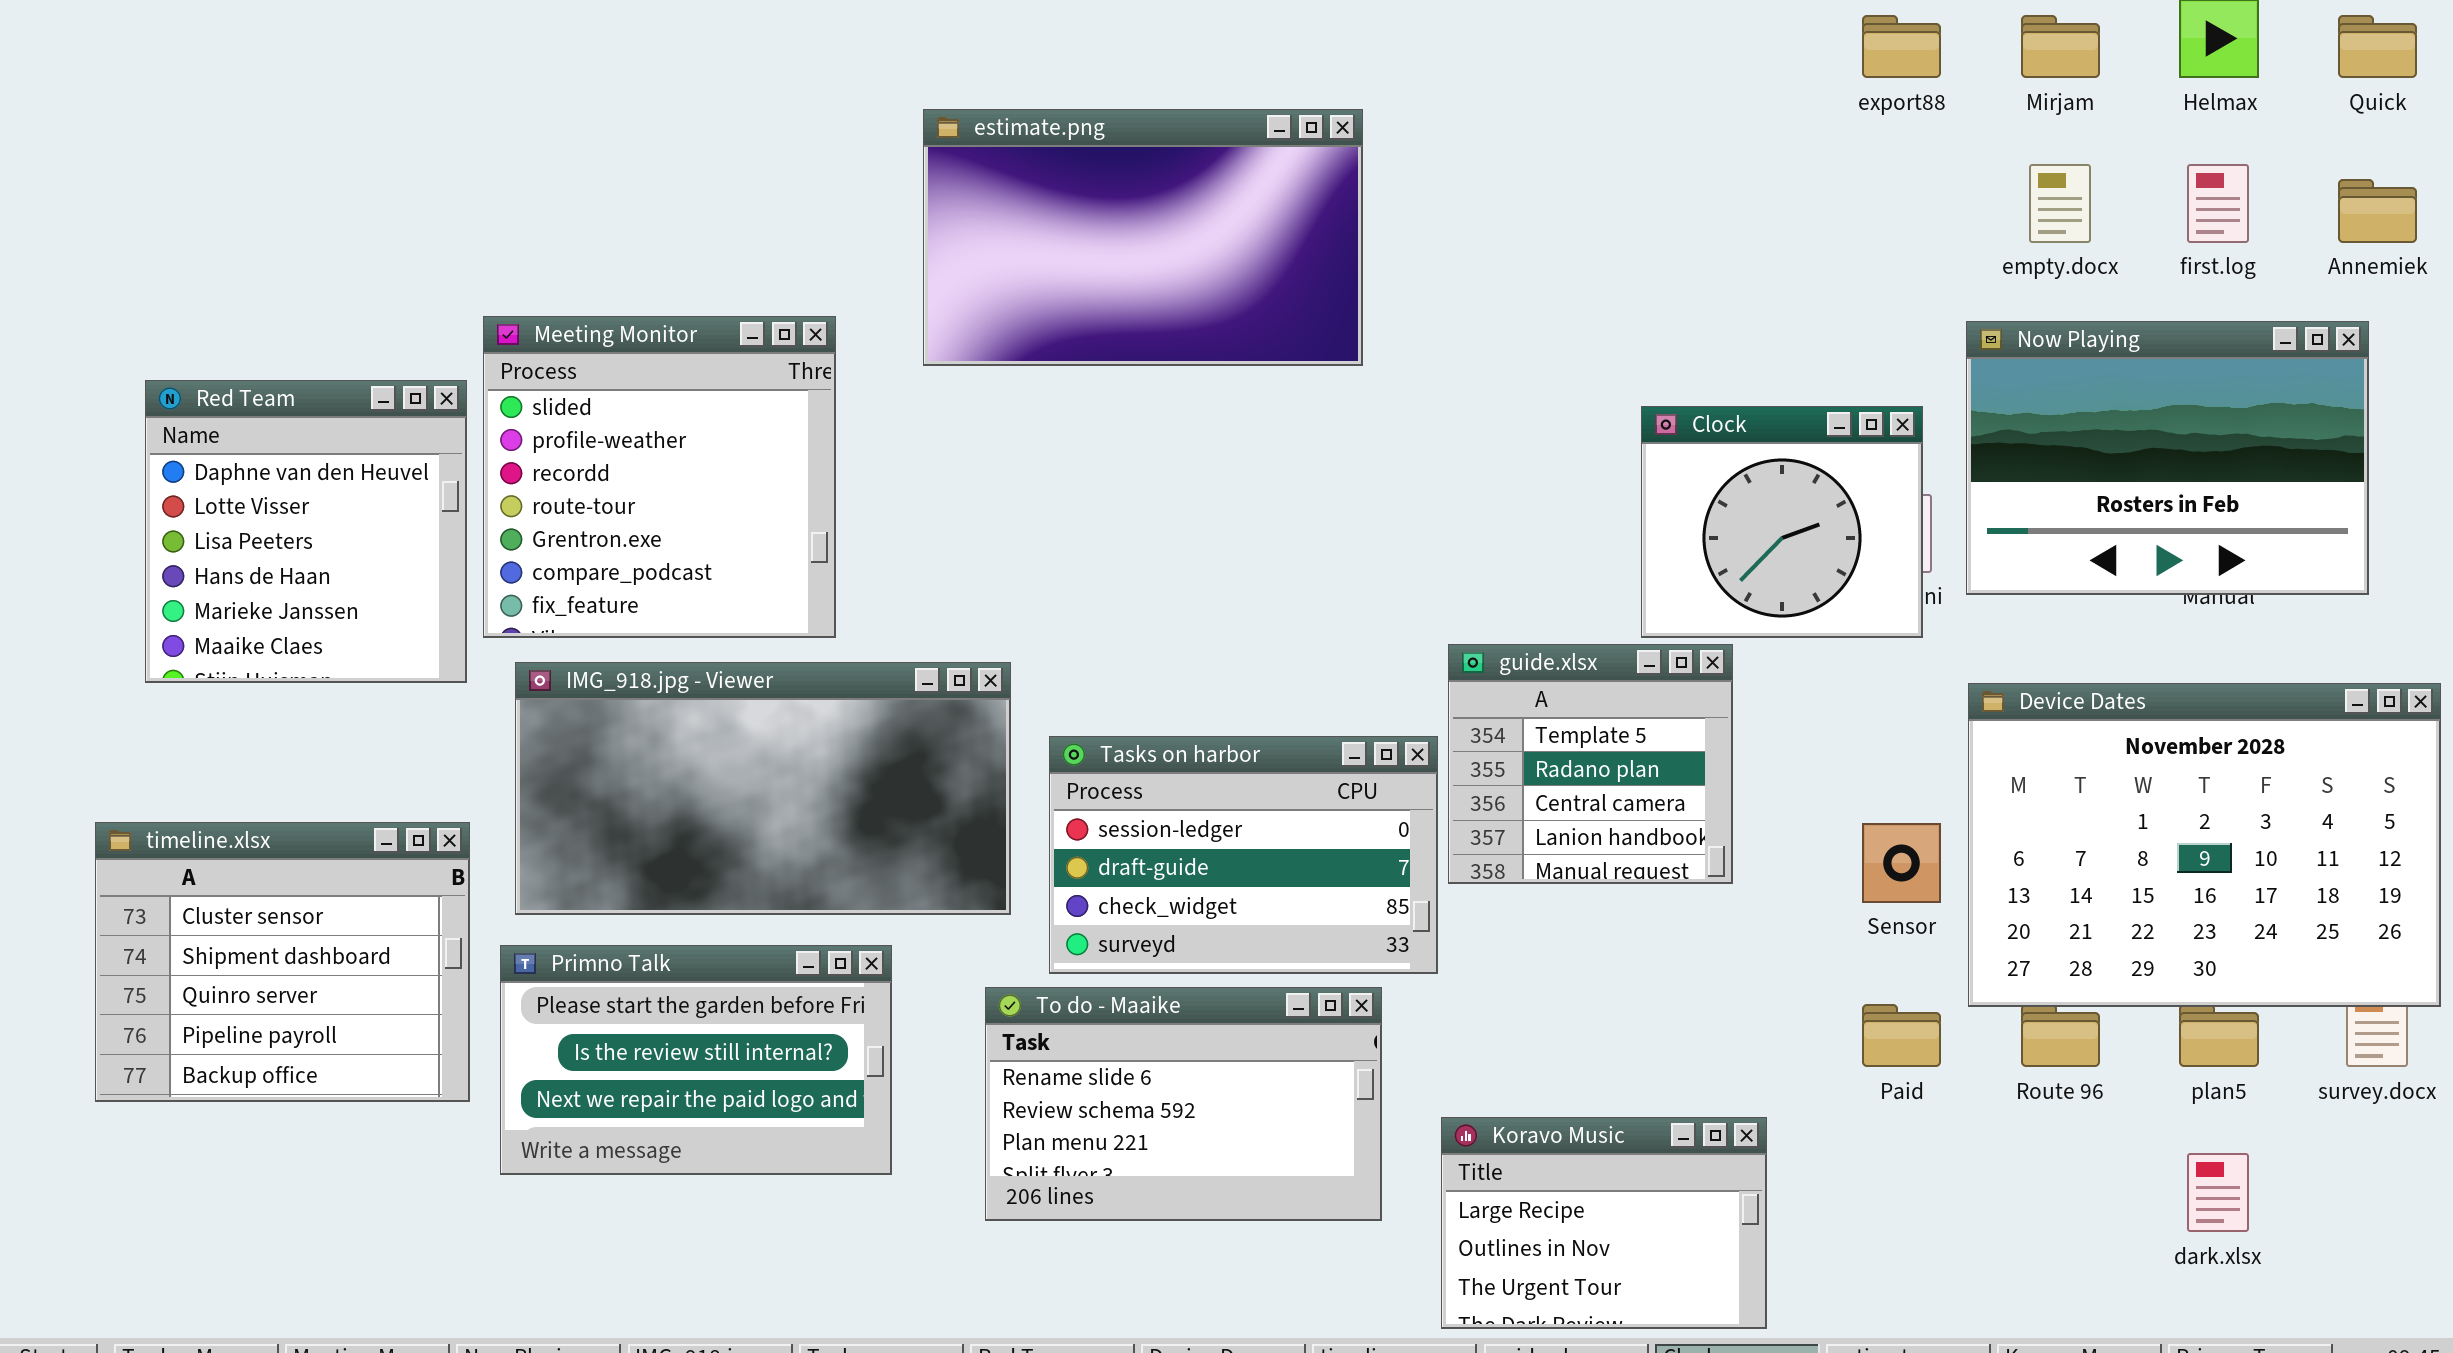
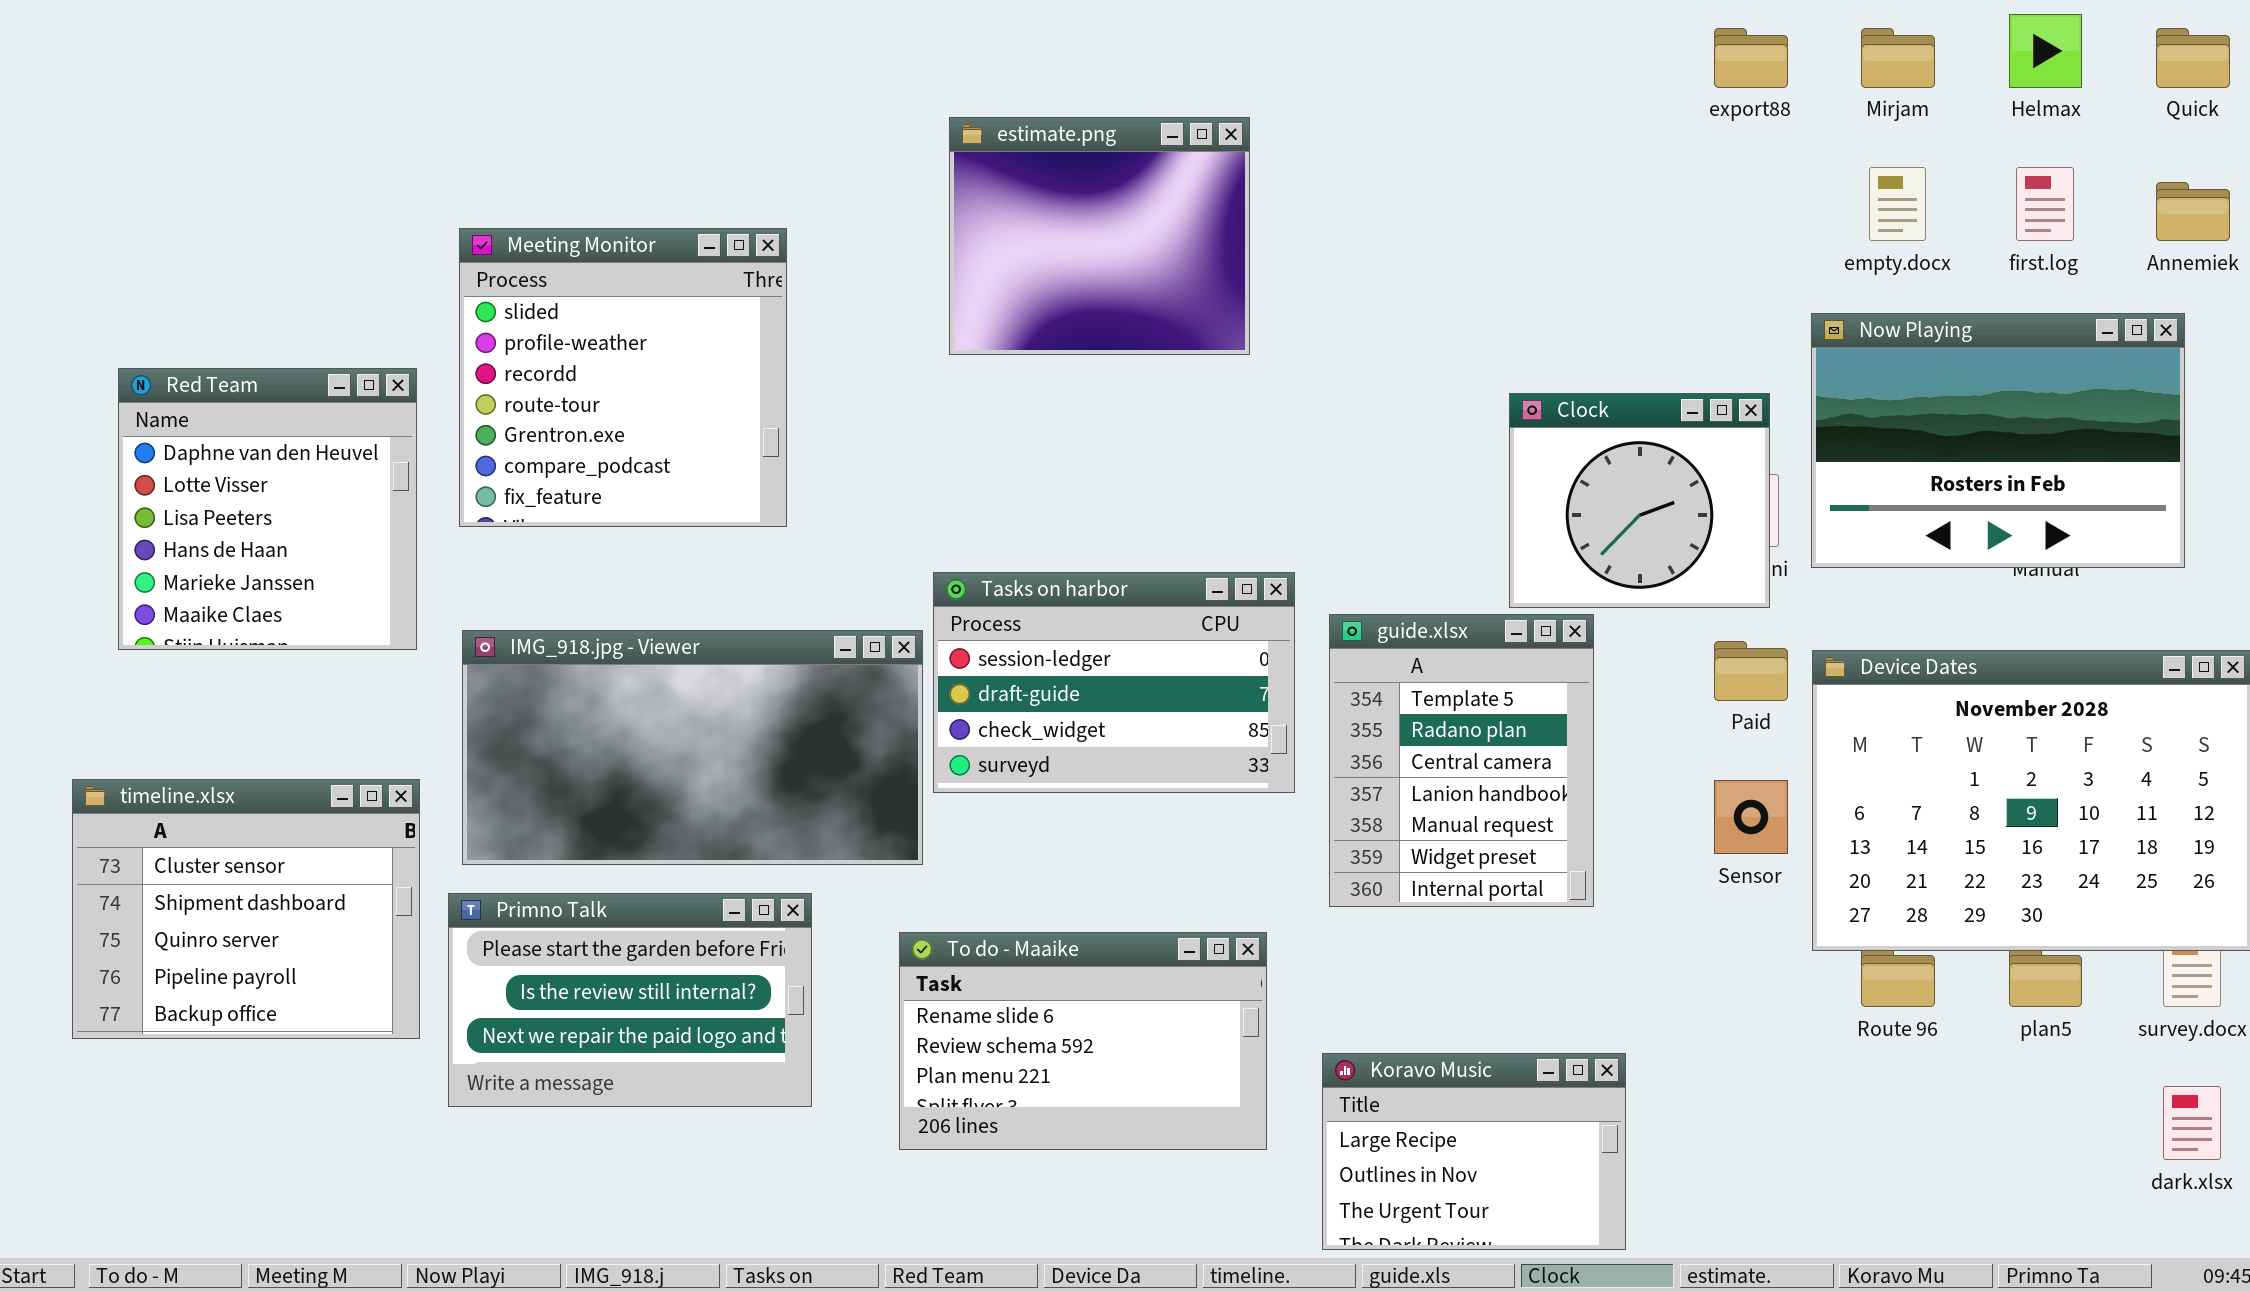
estimate.png: [923,109,1363,366] -> [949,117,1250,355], resized
Meeting Monitor: [483,316,836,638] -> [459,228,787,527], moved
guide.xlsx: [1448,644,1733,884] -> [1329,614,1594,907], resized
Tasks on harbor: [1049,736,1438,974] -> [933,572,1295,793], moved
Paid: [1862,1004,1941,1067] -> [1714,641,1788,701], moved
dark.xlsx: [2187,1153,2249,1232] -> [2163,1086,2221,1160], moved

